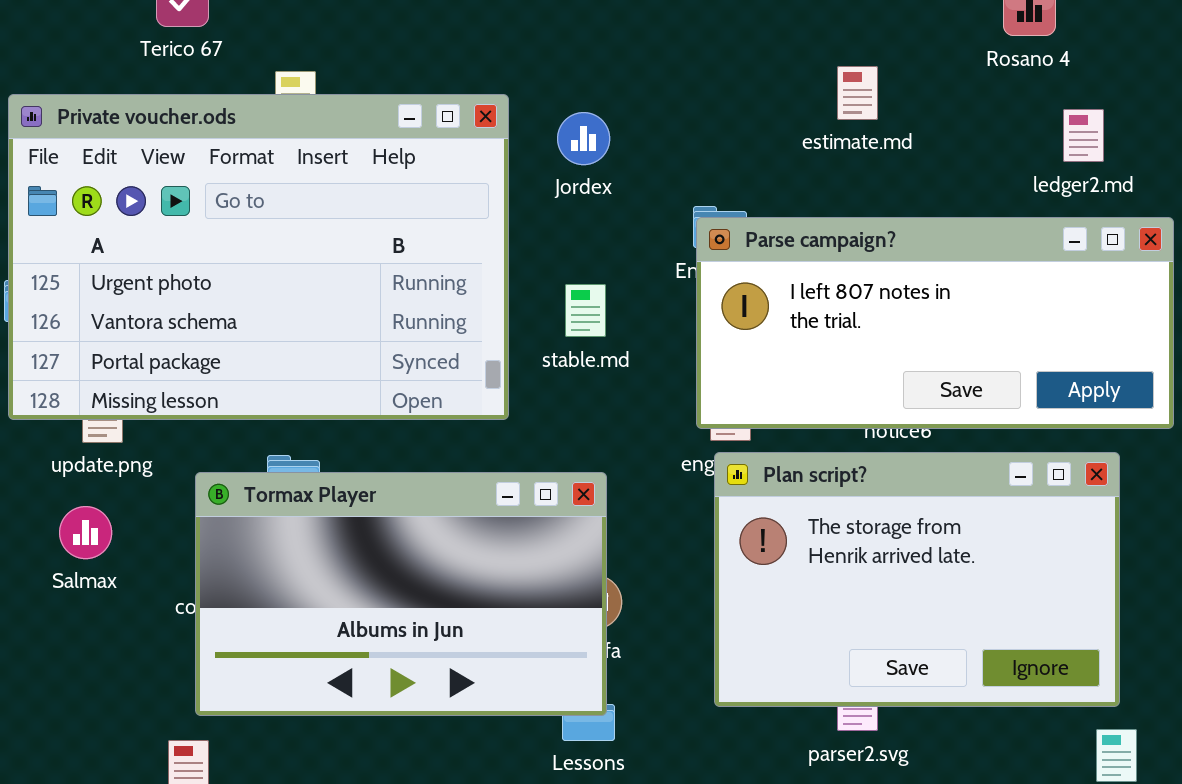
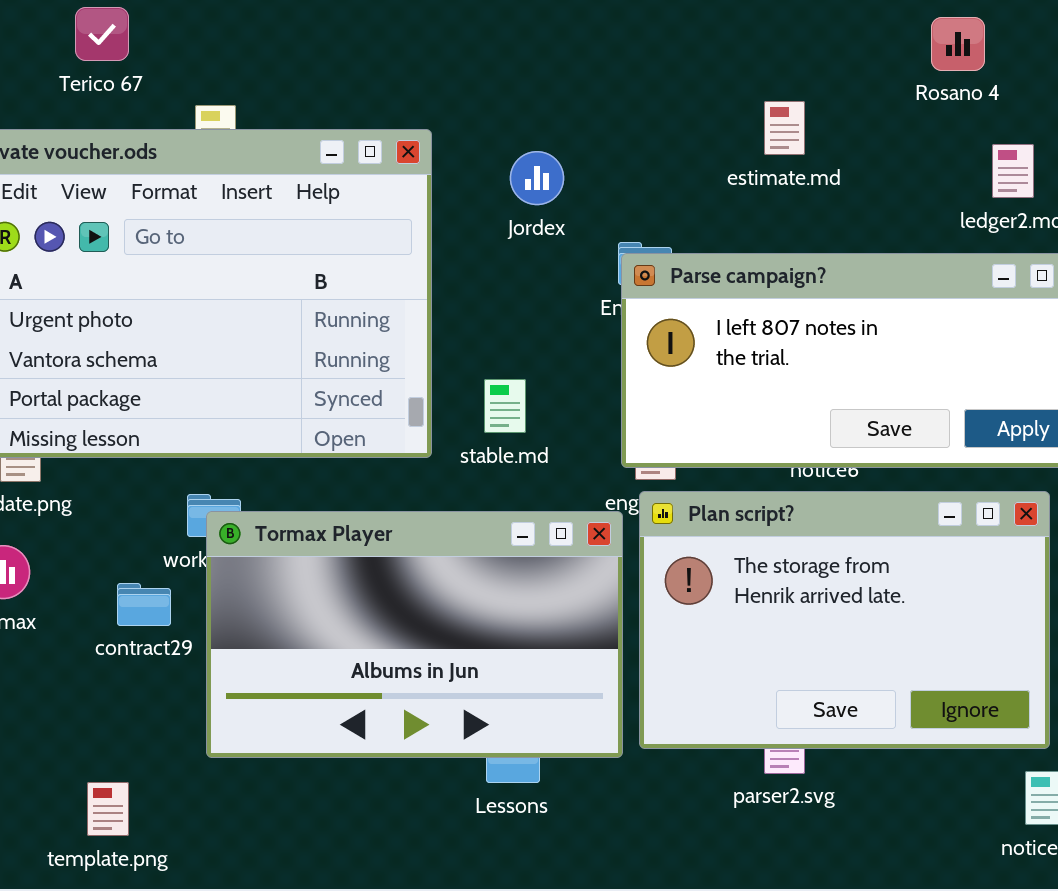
Jordex: [557,112,610,165] -> [510,151,564,205], moved
stable.md: [565,284,606,337] -> [484,379,526,433], moved
Tormax Player: [195,472,607,716] -> [206,511,623,758], moved

